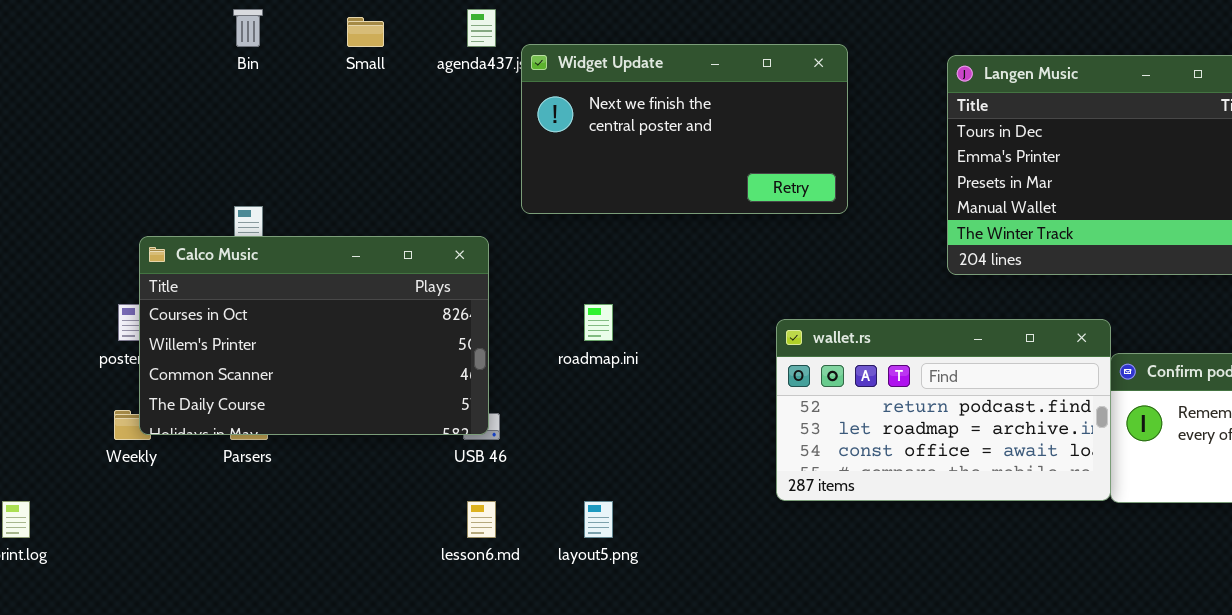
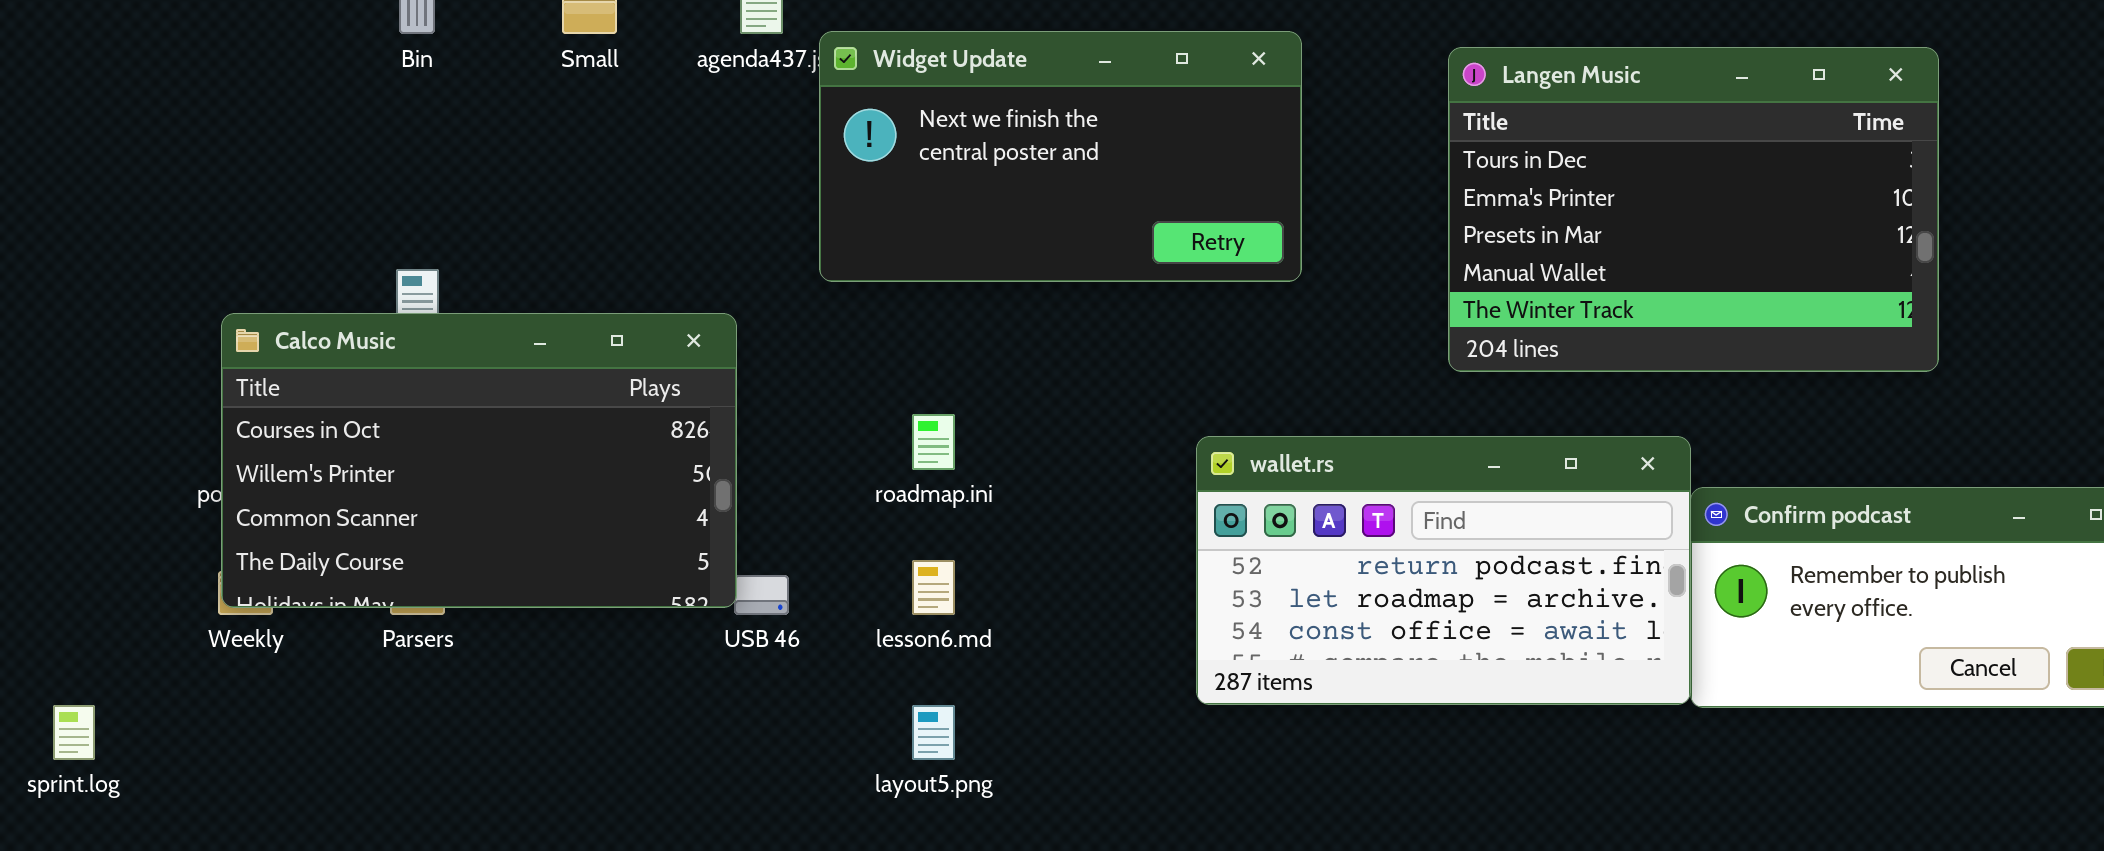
Calco Music: [139,236,489,435] -> [221,313,737,608], moved
lesson6.md: [467,501,496,538] -> [912,560,955,615], moved

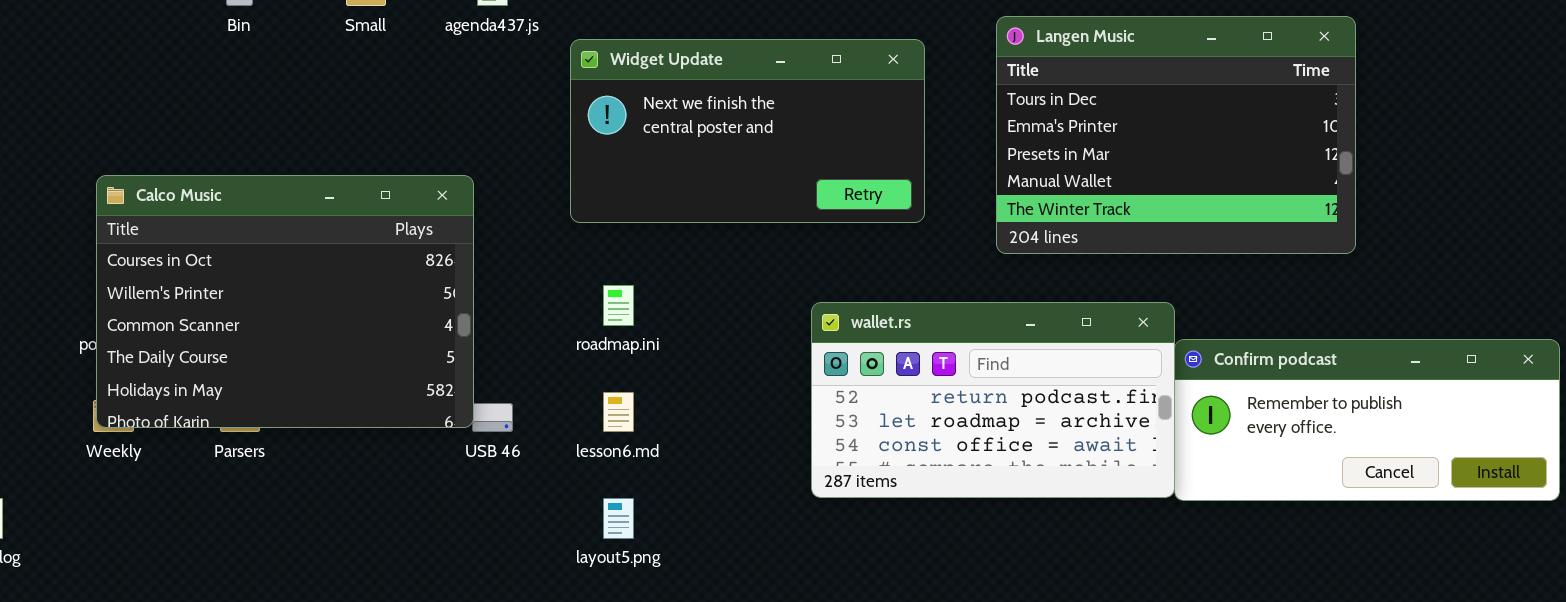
Widget Update: [819,31,1302,282] -> [570,39,925,223], moved
Calco Music: [221,313,737,608] -> [96,175,474,428], resized

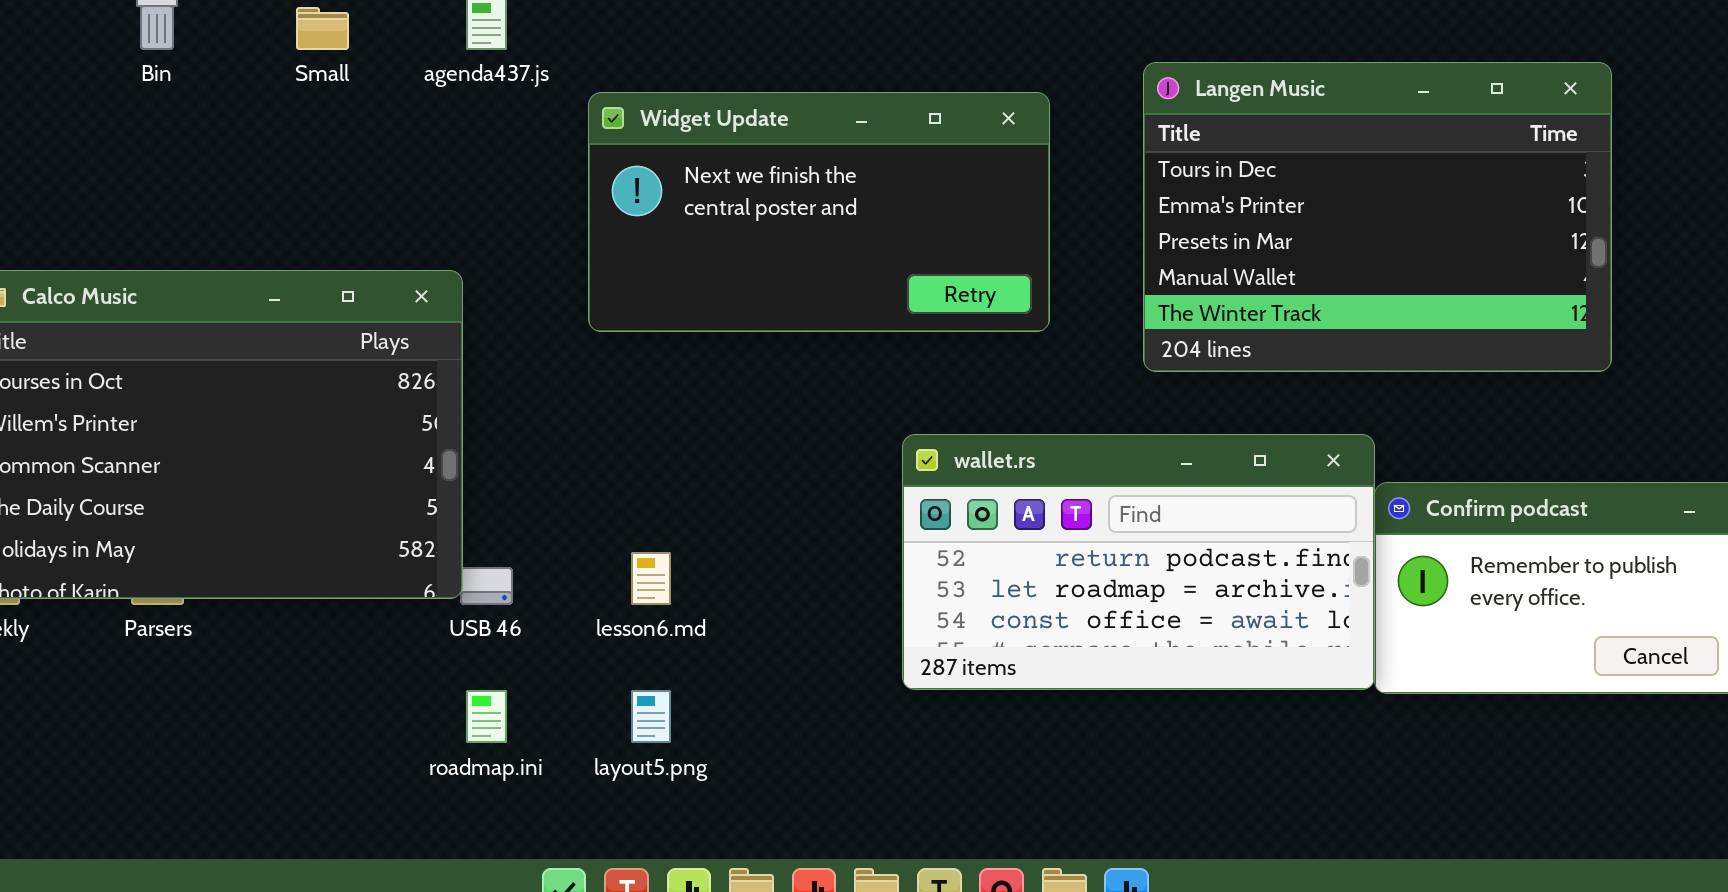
roadmap.ini: [603,285,634,326] -> [466,690,507,743], moved

